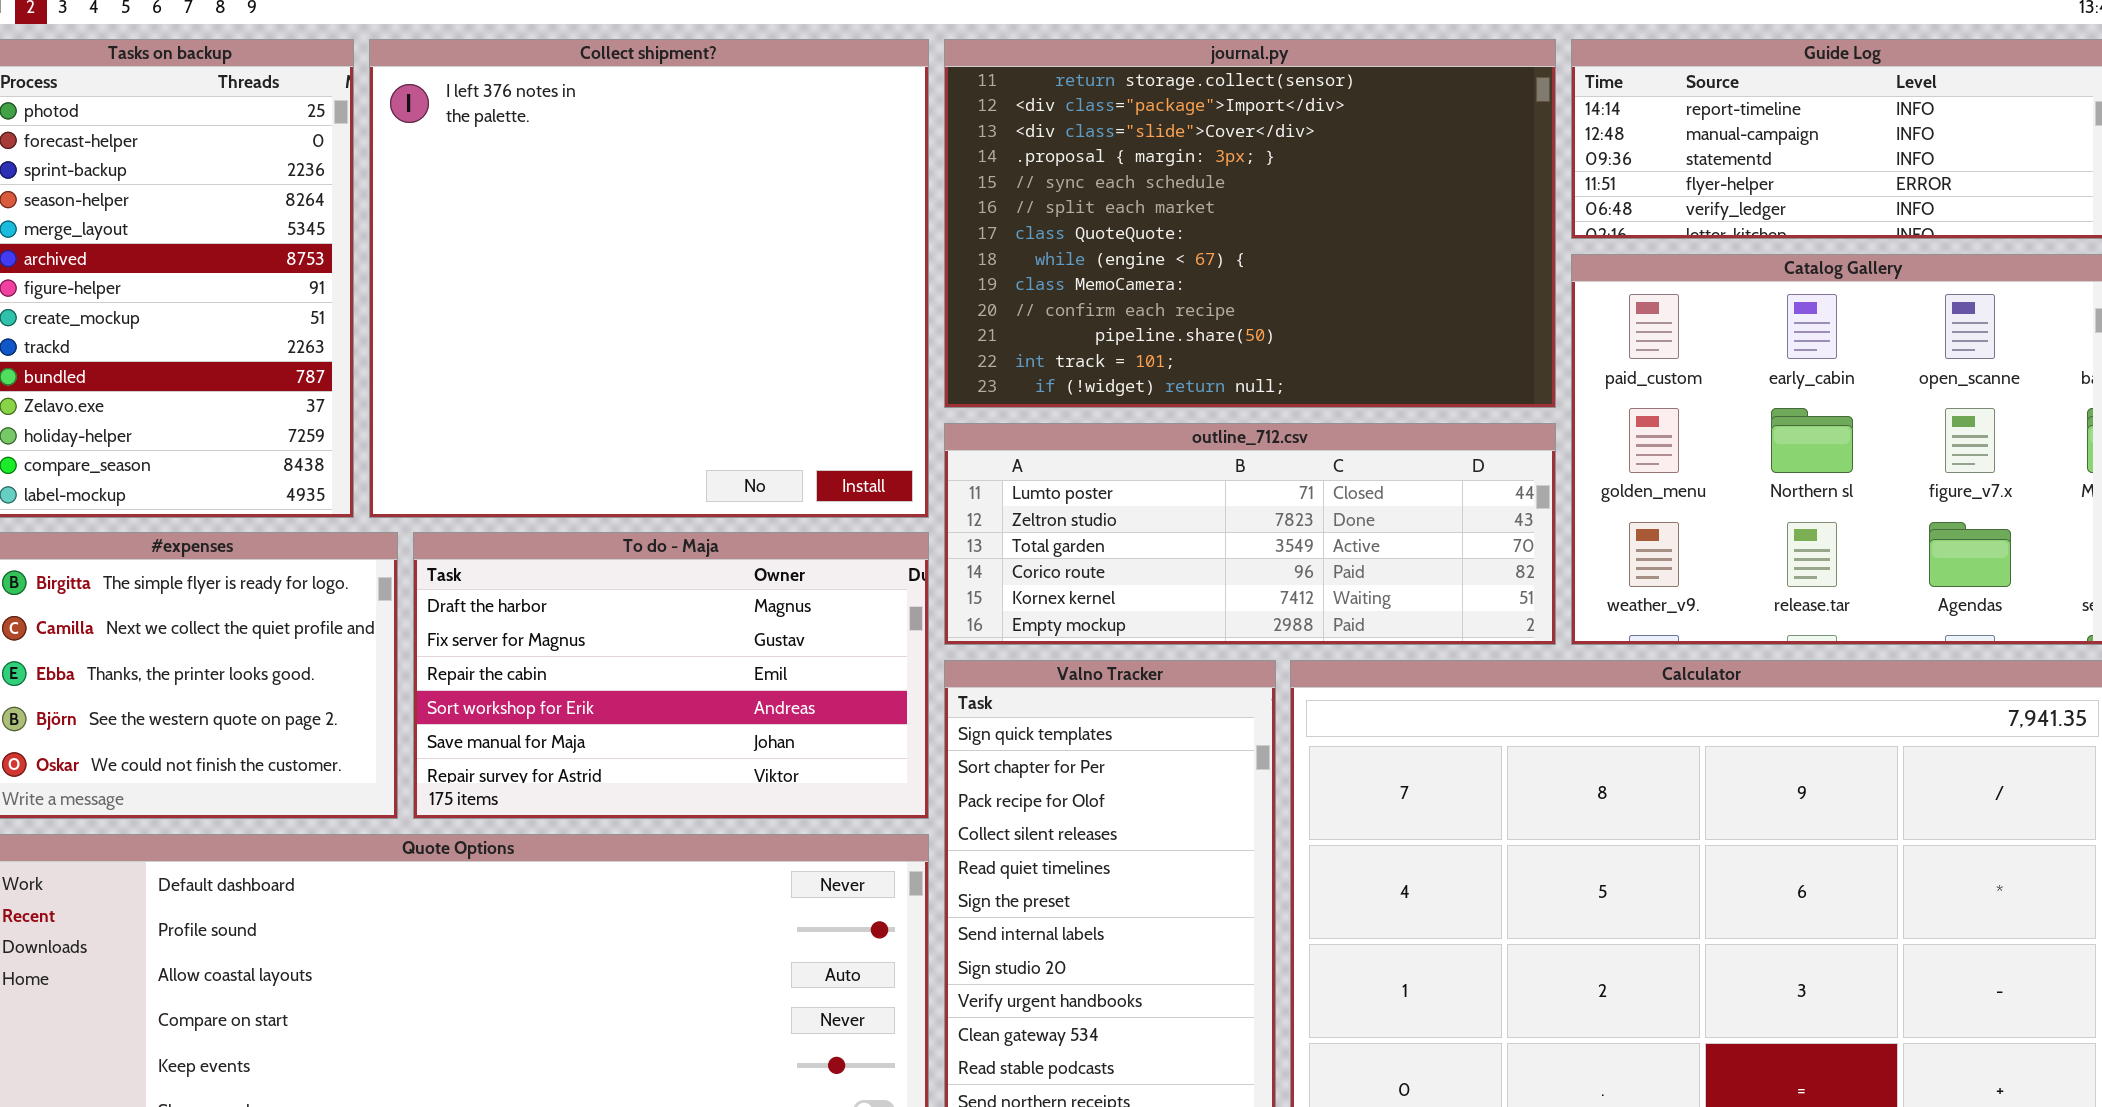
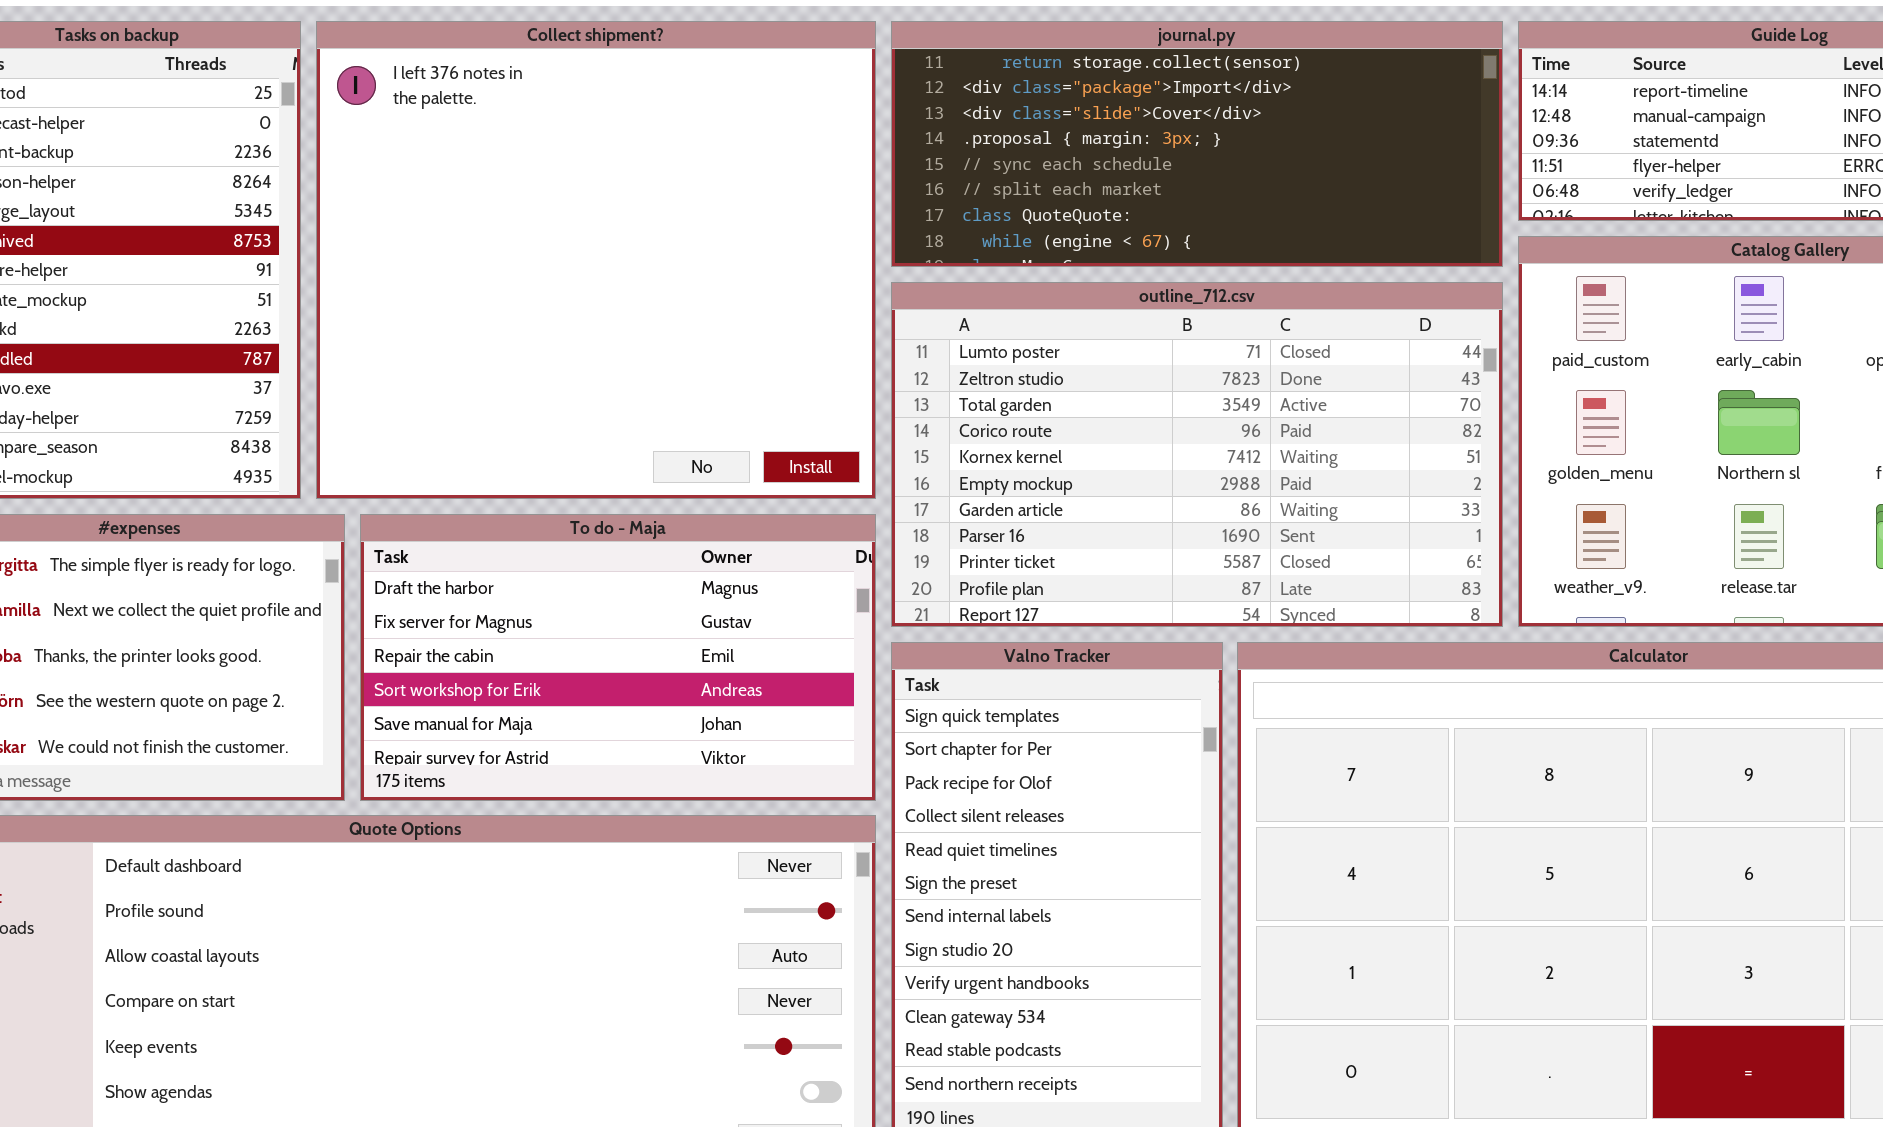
journal.py: [944,39,1556,408] -> [891,21,1503,267], resized
outline_712.csv: [944,423,1556,645] -> [891,282,1503,627], resized

